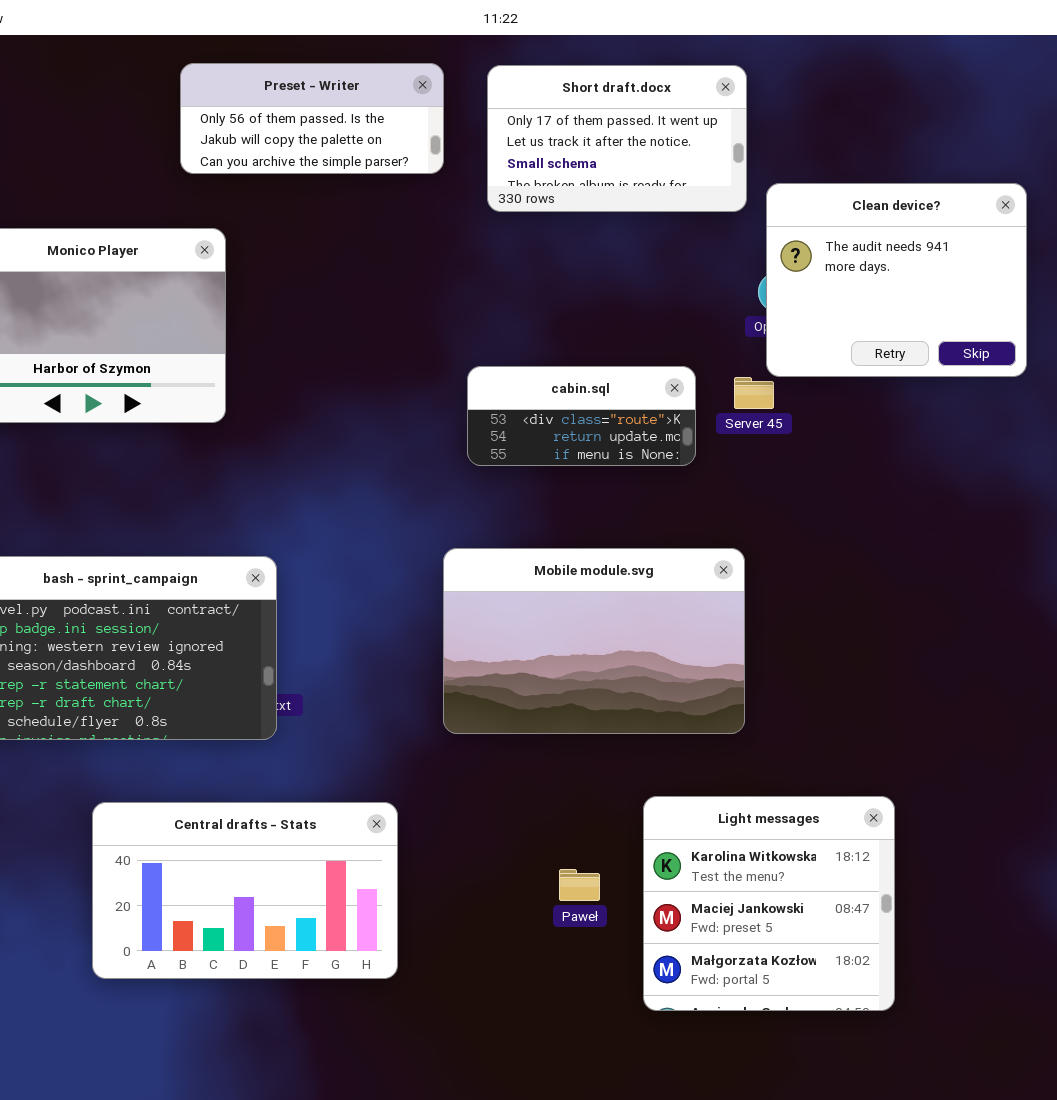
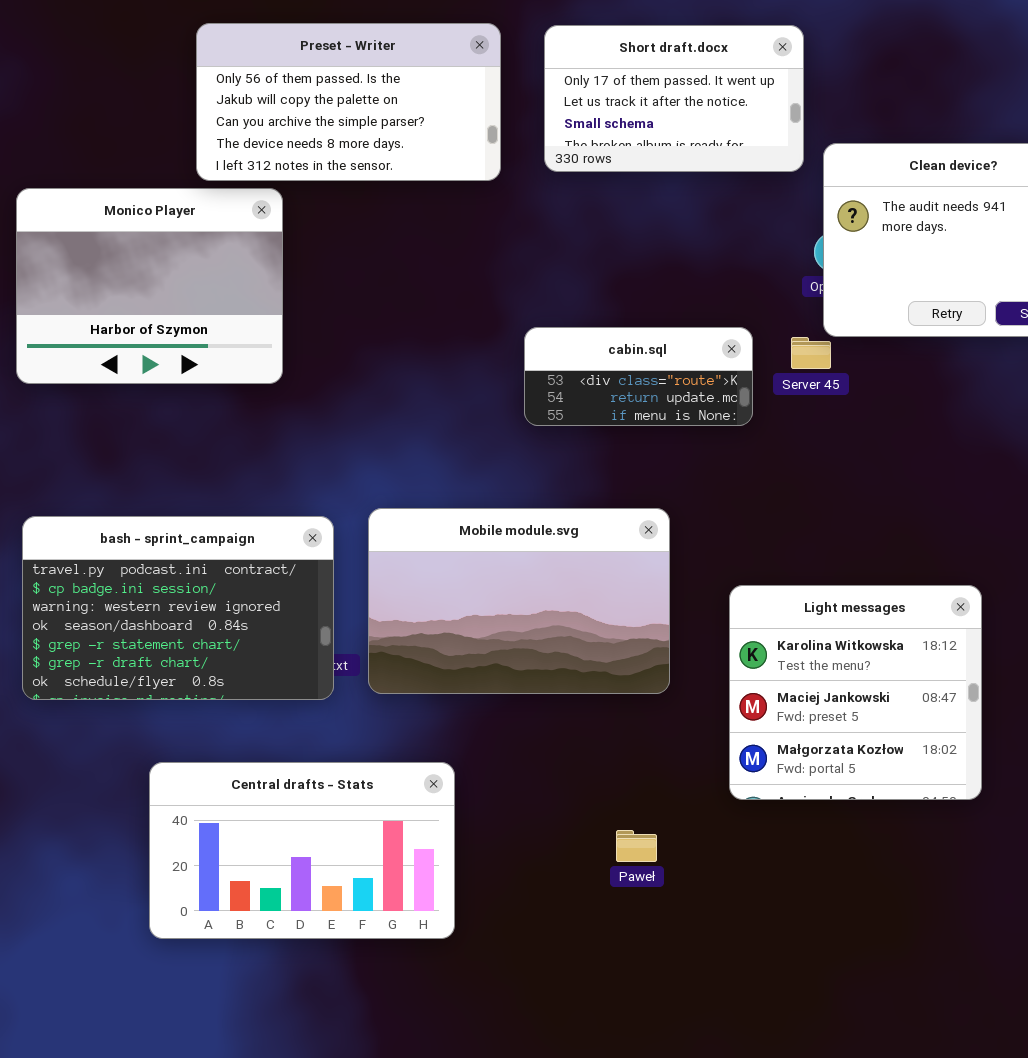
Preset - Writer: [180,63,444,174] -> [196,23,501,181], resized
Mobile module.svg: [443,548,745,734] -> [368,508,670,694], moved
Light messages: [643,796,895,1011] -> [729,585,982,800], moved

